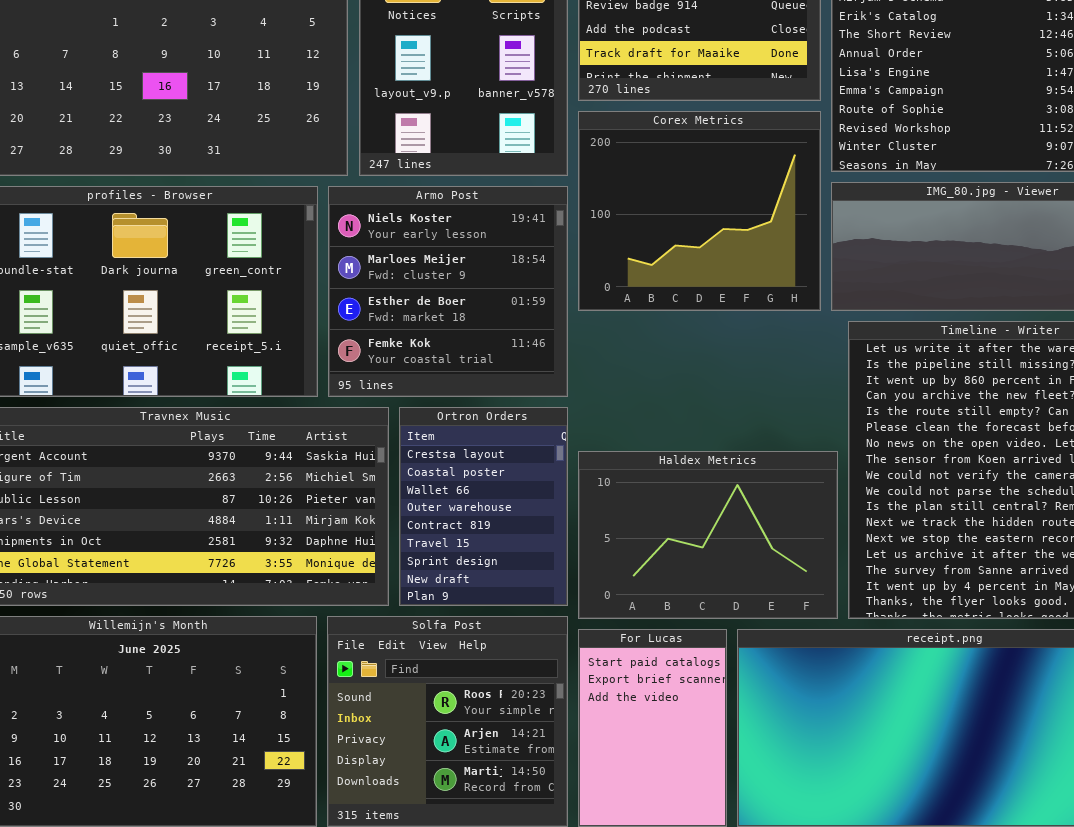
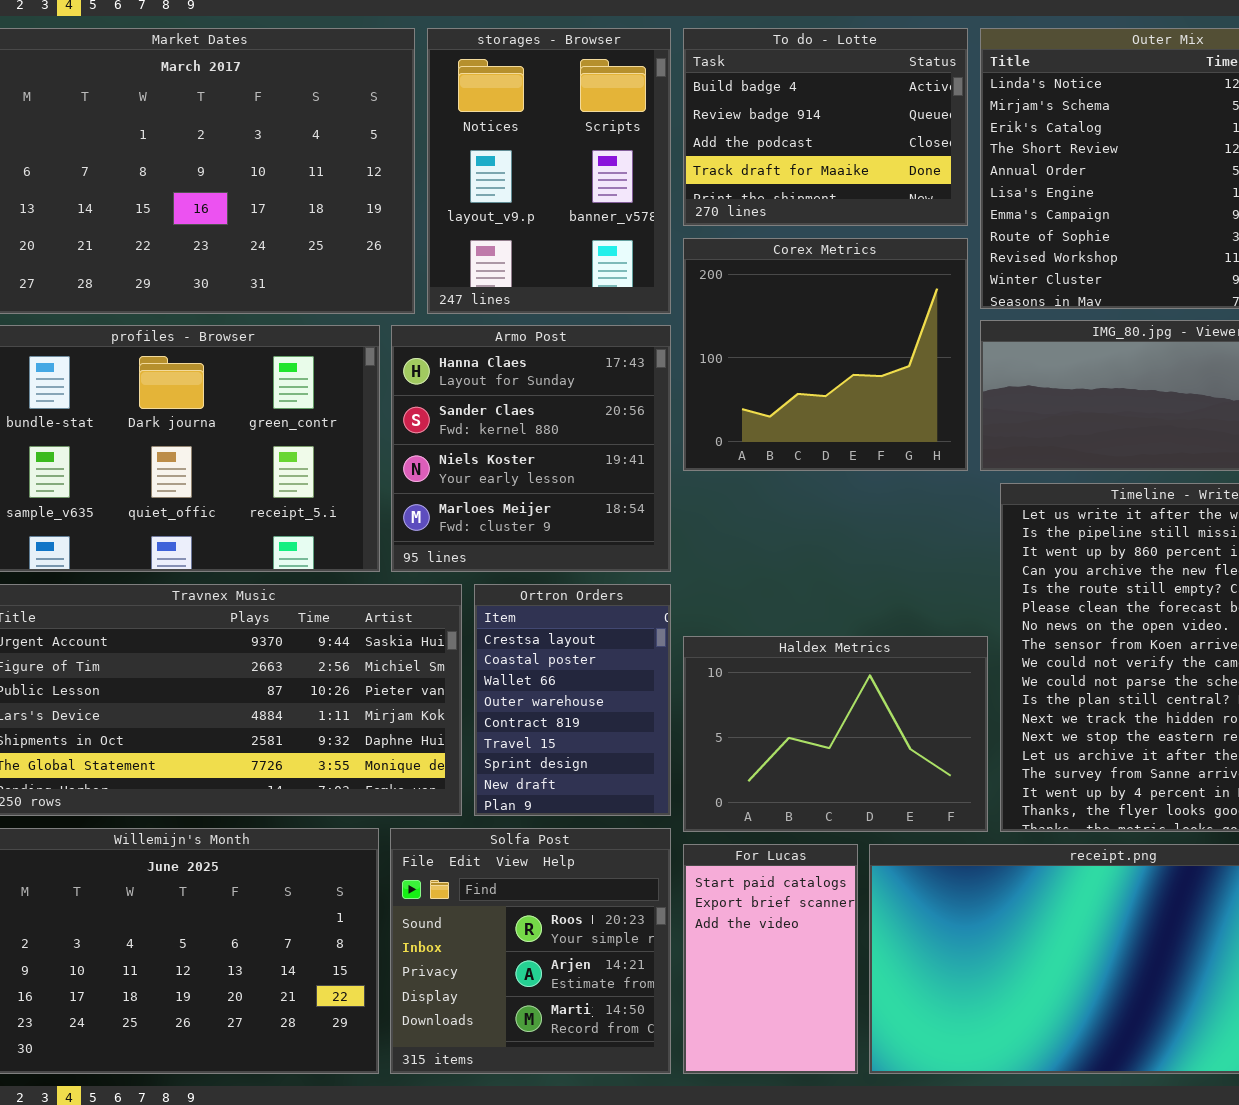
Armo Post: [328,186,568,397] -> [391,325,671,572], scrolled up 2 rows

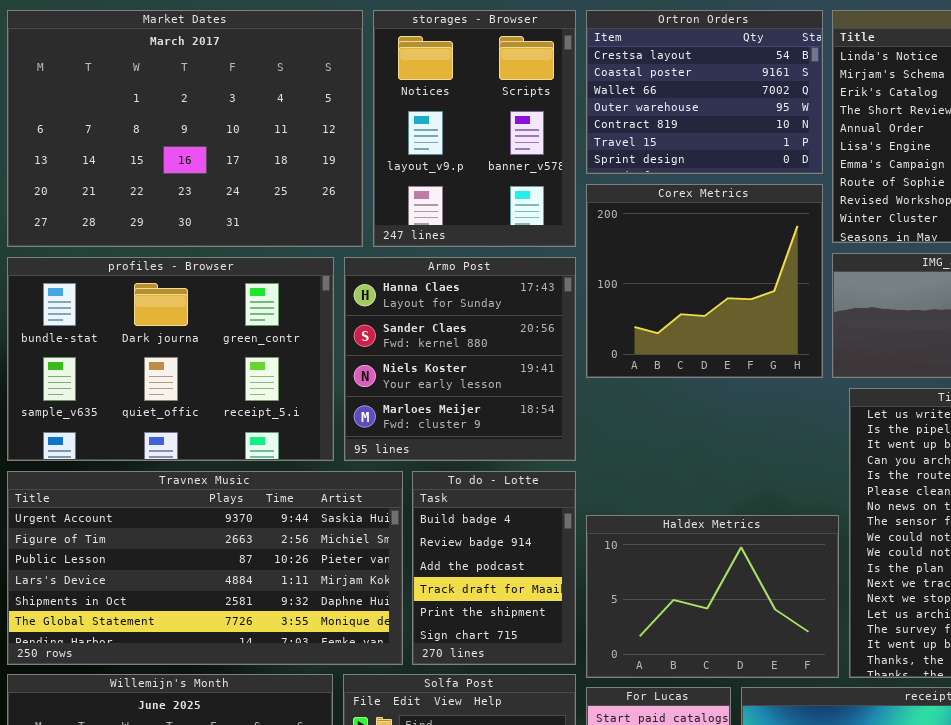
To do - Lotte: [683,28,968,226] -> [412,471,576,665], moved, resized
Ortron Orders: [474,584,671,816] -> [586,10,823,174], moved, resized

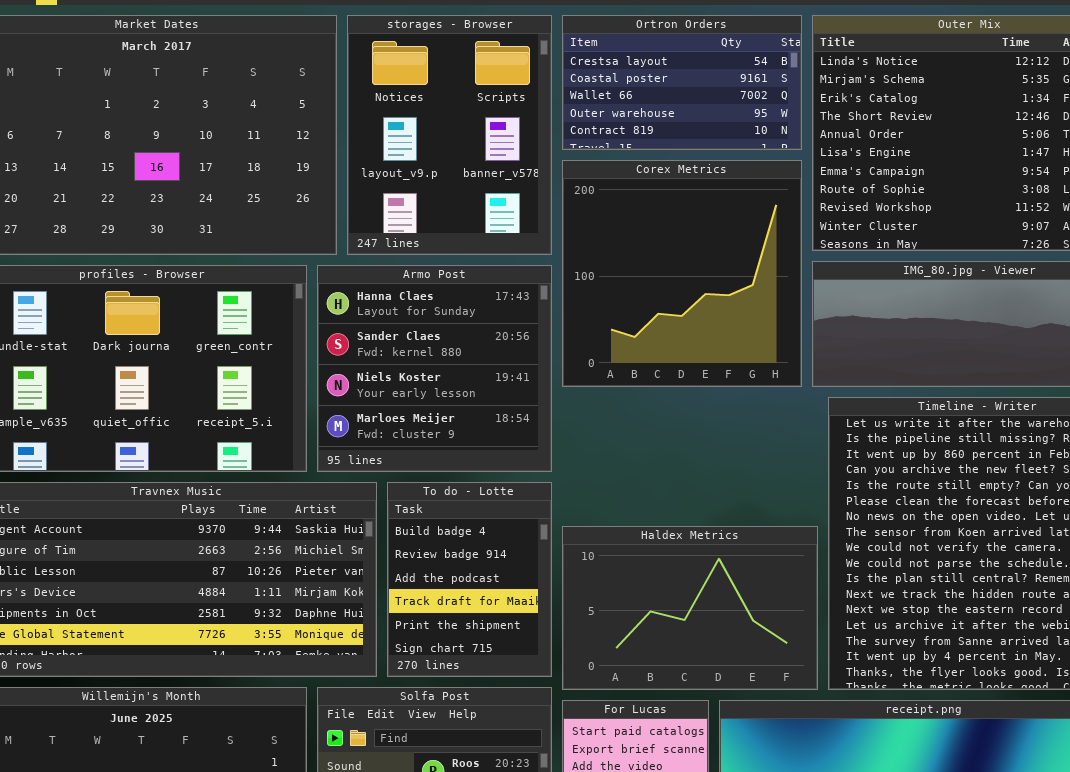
Ortron Orders: [586,10,823,174] -> [562,15,802,150], resized
Corex Metrics: [586,184,823,378] -> [562,160,802,387], resized

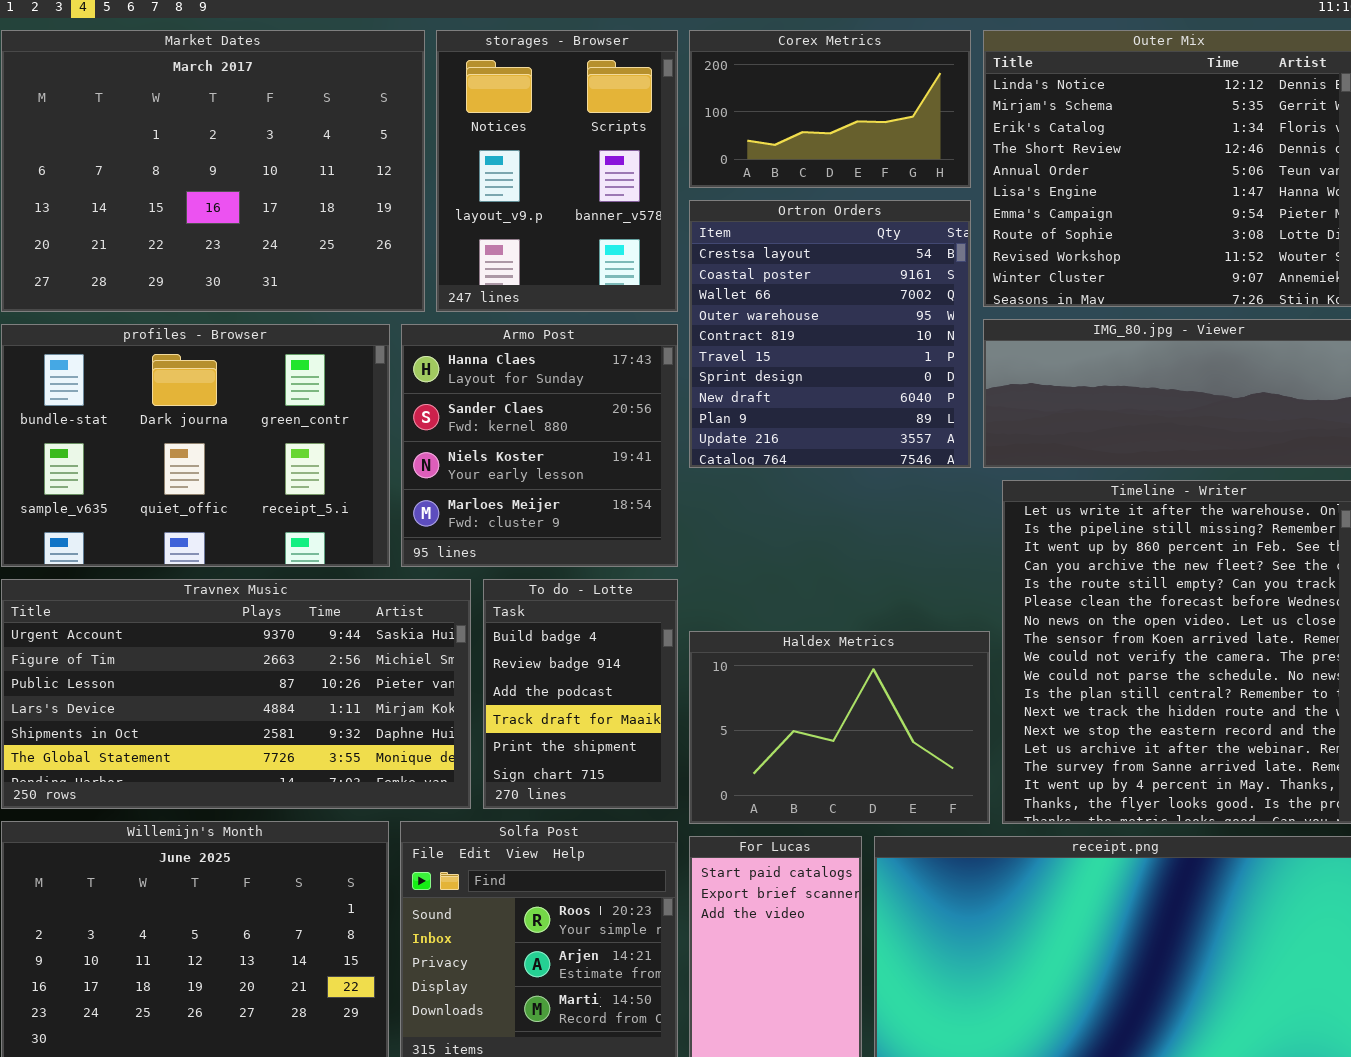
Ortron Orders: [562,15,802,150] -> [689,200,971,468], moved, resized
Corex Metrics: [562,160,802,387] -> [689,30,971,188], moved, resized

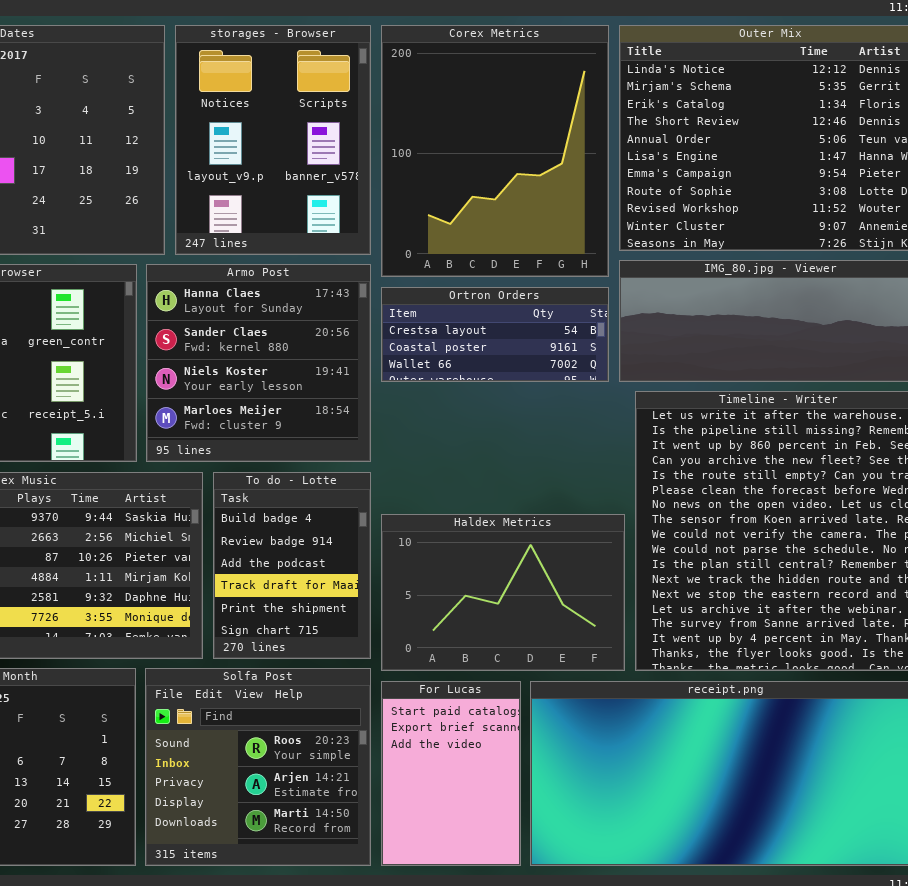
Corex Metrics: [689,30,971,188] -> [381,25,609,277], resized
Ortron Orders: [689,200,971,468] -> [381,287,609,382], resized

